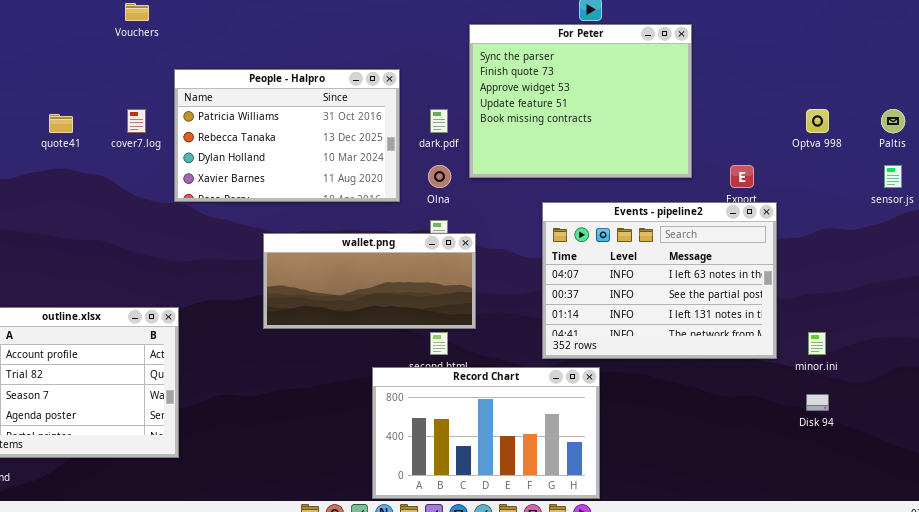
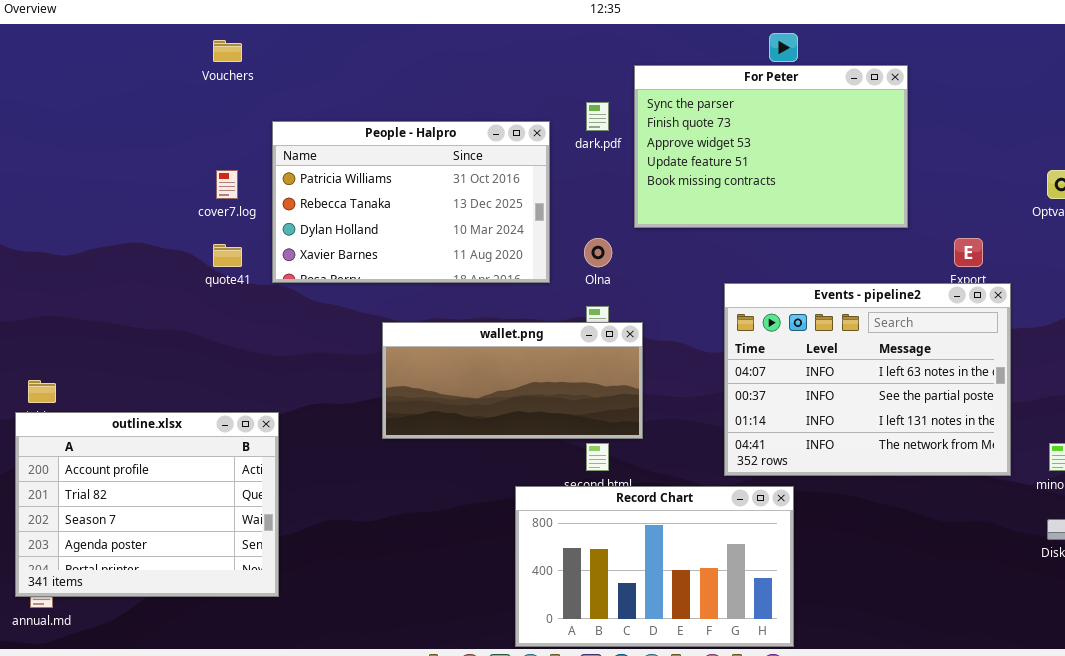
For Peter: [469,24,692,178] -> [634,65,908,228], resized
dark.pdf: [430,109,448,133] -> [586,102,609,131], moved
quote41: [49,114,73,133] -> [213,244,242,267], moved

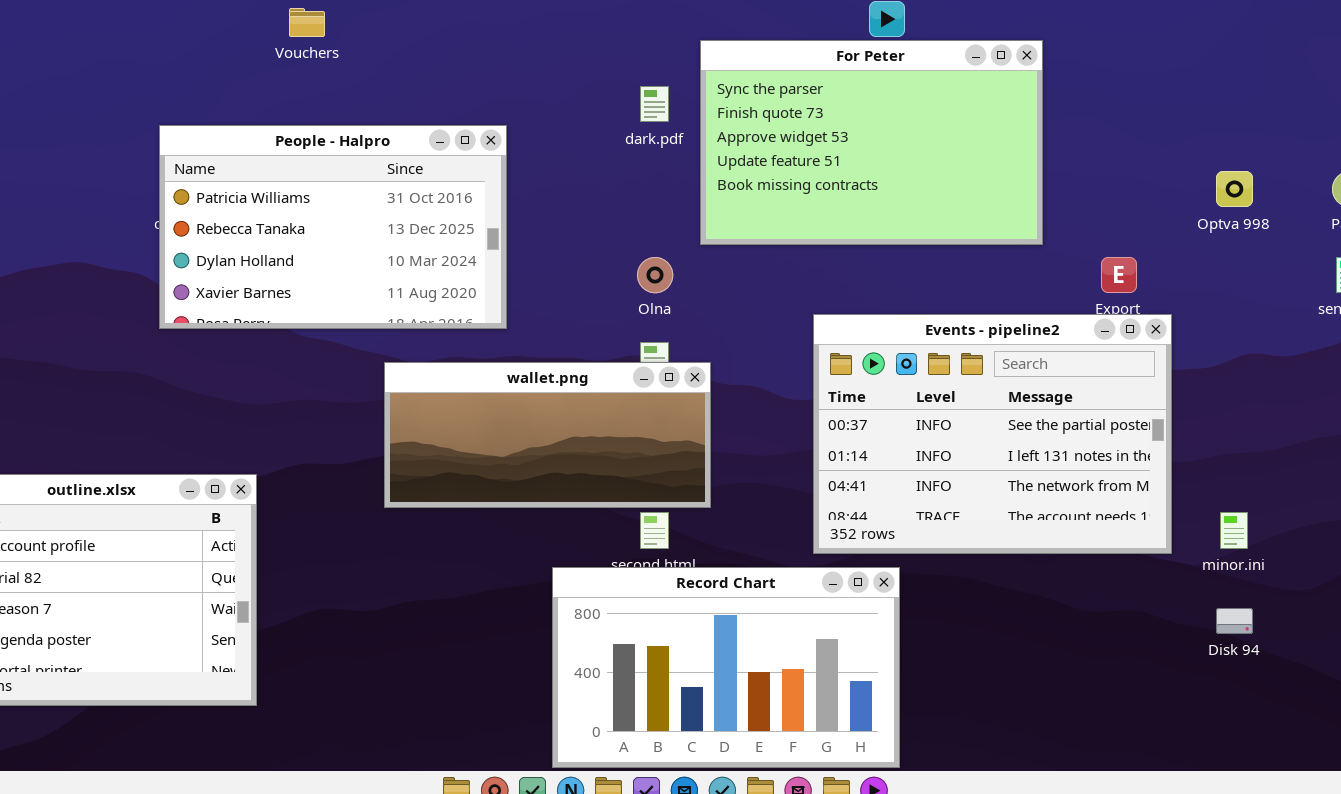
Vouchers: [213,40,242,62] -> [289,8,325,37], moved
People - Halpro: [272,121,550,283] -> [159,125,507,329], moved
Events - pipeline2: [724,283,1011,476] -> [813,314,1172,554], scrolled down 1 row

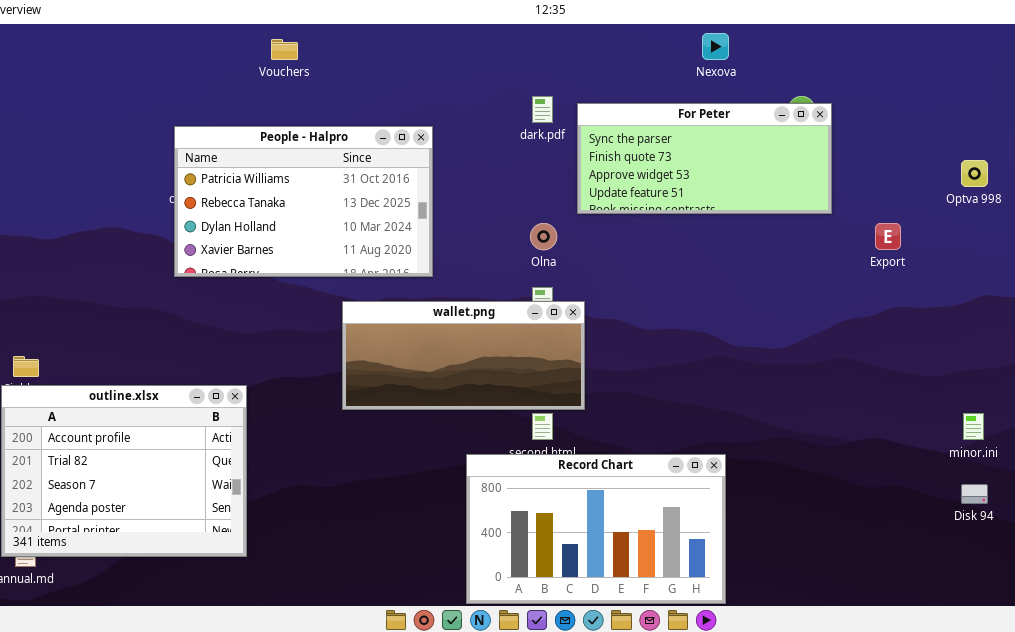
For Peter: [700,40,1043,245] -> [577,103,832,214], resized
Events - pipeline2: [813,314,1172,554] -> none, closed

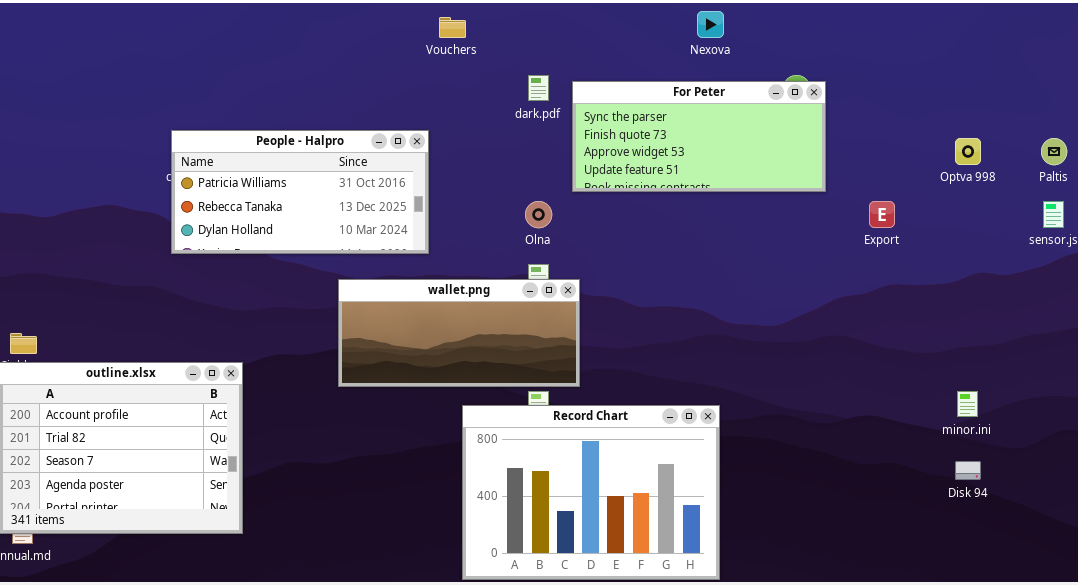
Vouchers: [271,39,298,60] -> [439,17,466,38], moved
People - Halpro: [174,126,433,277] -> [171,130,429,254], resized
Record Chart: [466,454,726,604] -> [462,405,720,580], resized

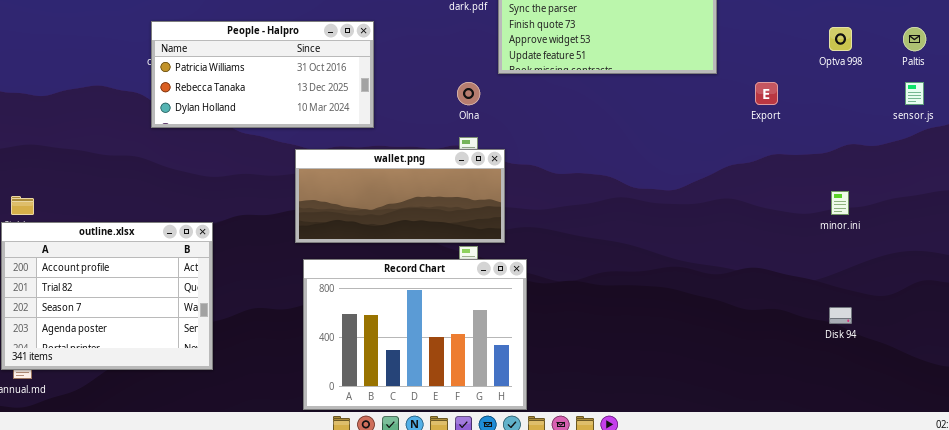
minor.ini: [957,391,978,417] -> [831,191,849,215], moved
Record Chart: [462,405,720,580] -> [303,259,527,410], moved

